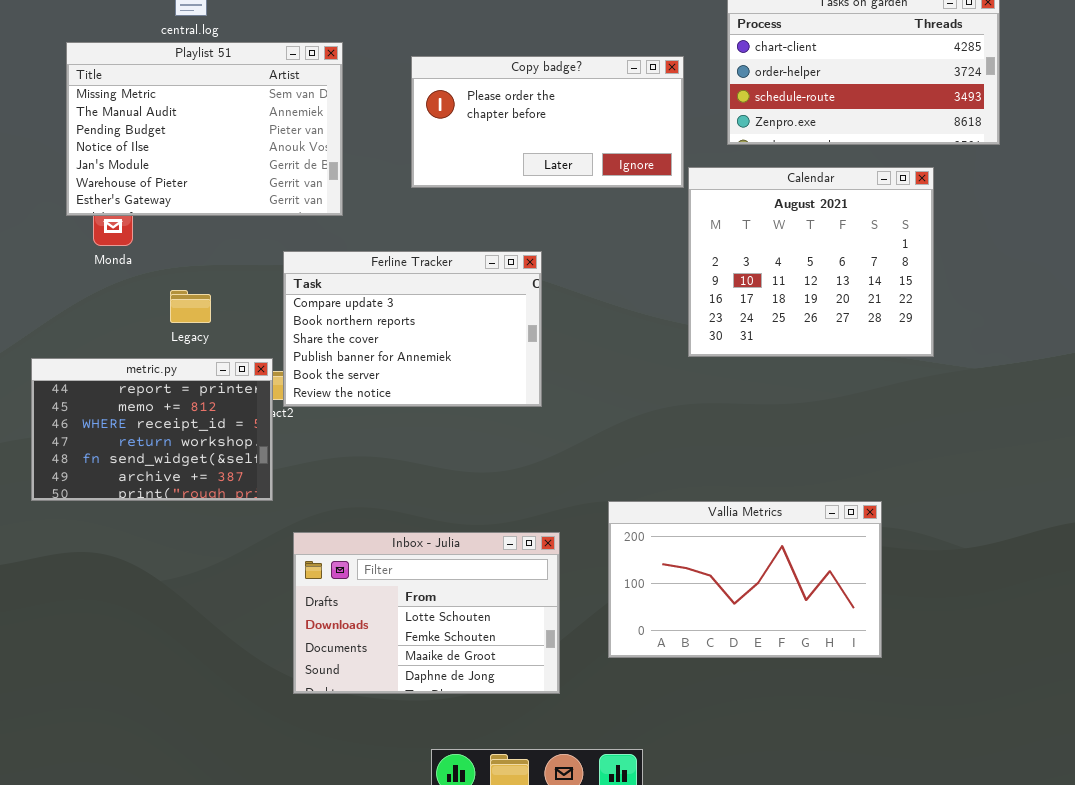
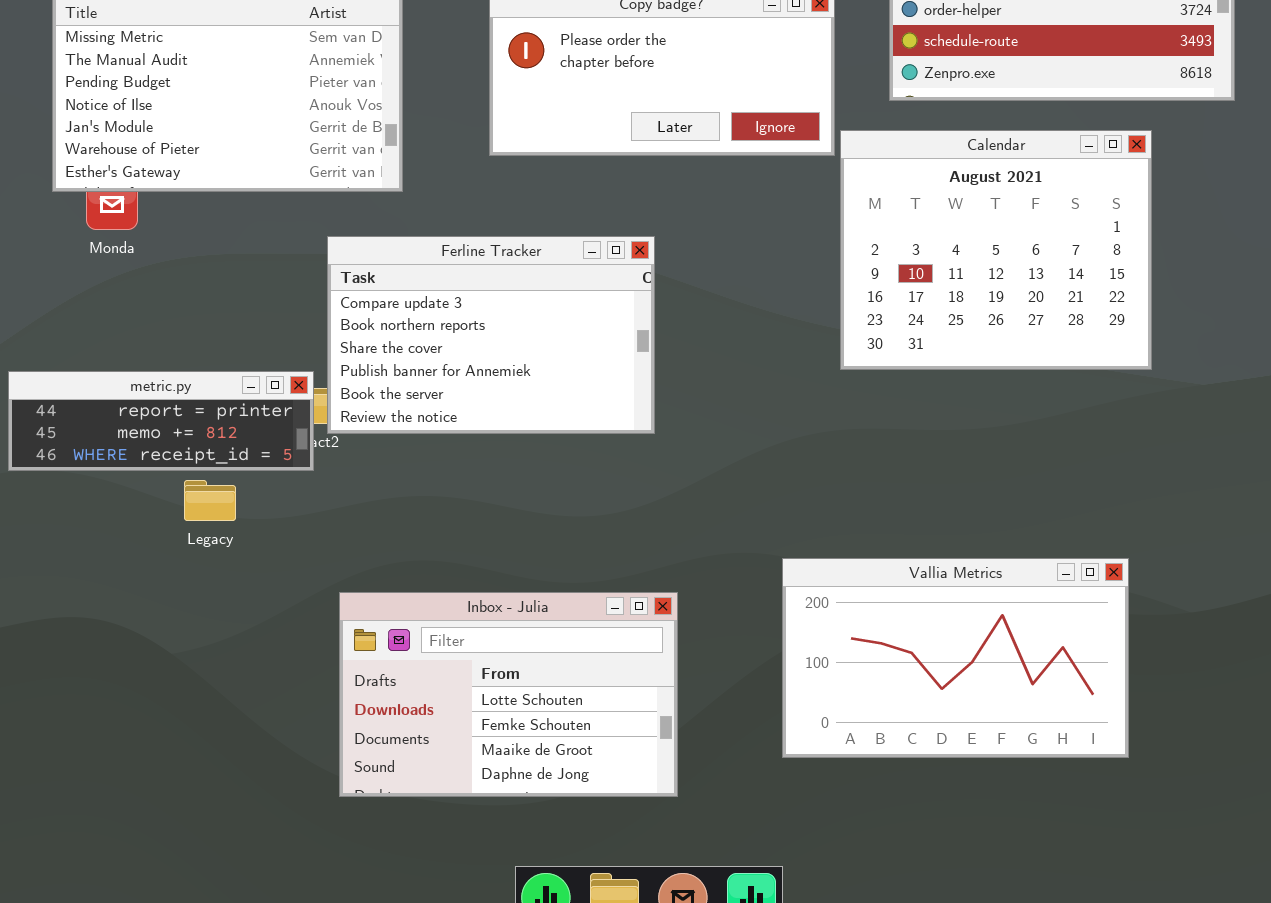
Legacy: [170,290,211,323] -> [184,480,236,521], moved
metric.py: [31,358,273,501] -> [8,371,314,471], resized
Vallia Metrics: [608,501,882,658] -> [782,558,1129,758], moved

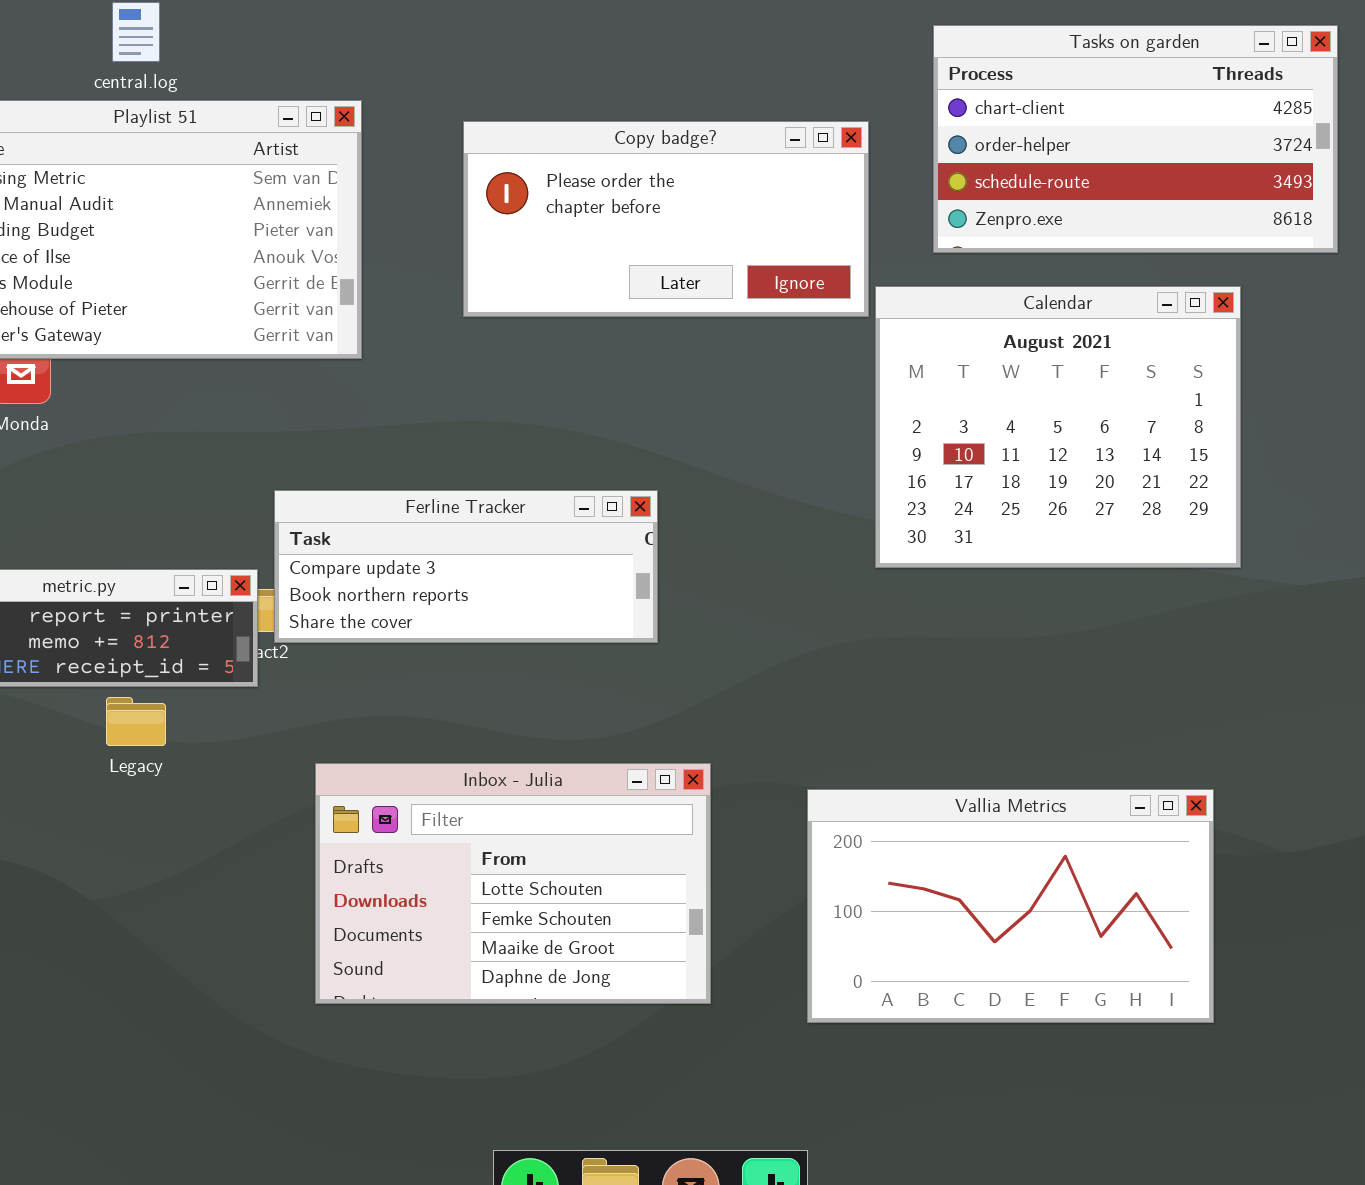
Ferline Tracker: [327,236,655,434] -> [274,490,658,643], resized
Inbox - Julia: [339,592,678,797] -> [315,763,711,1004], moved

